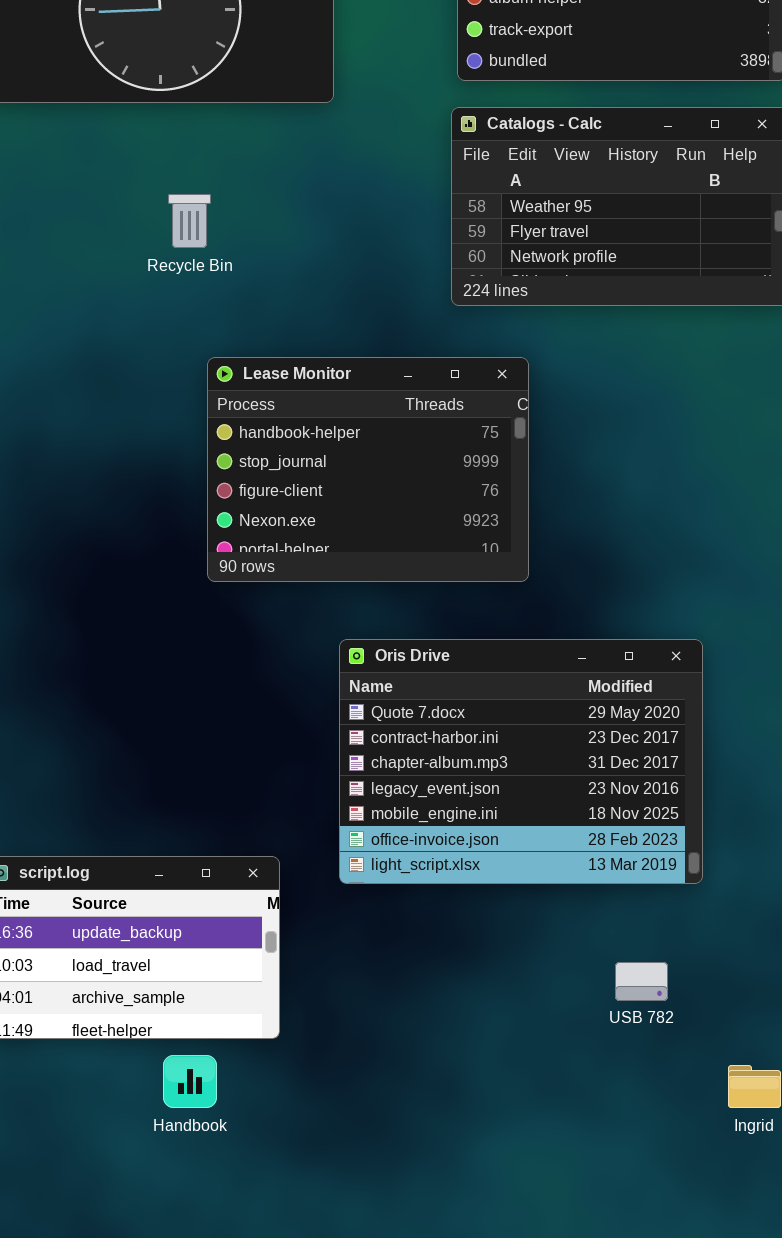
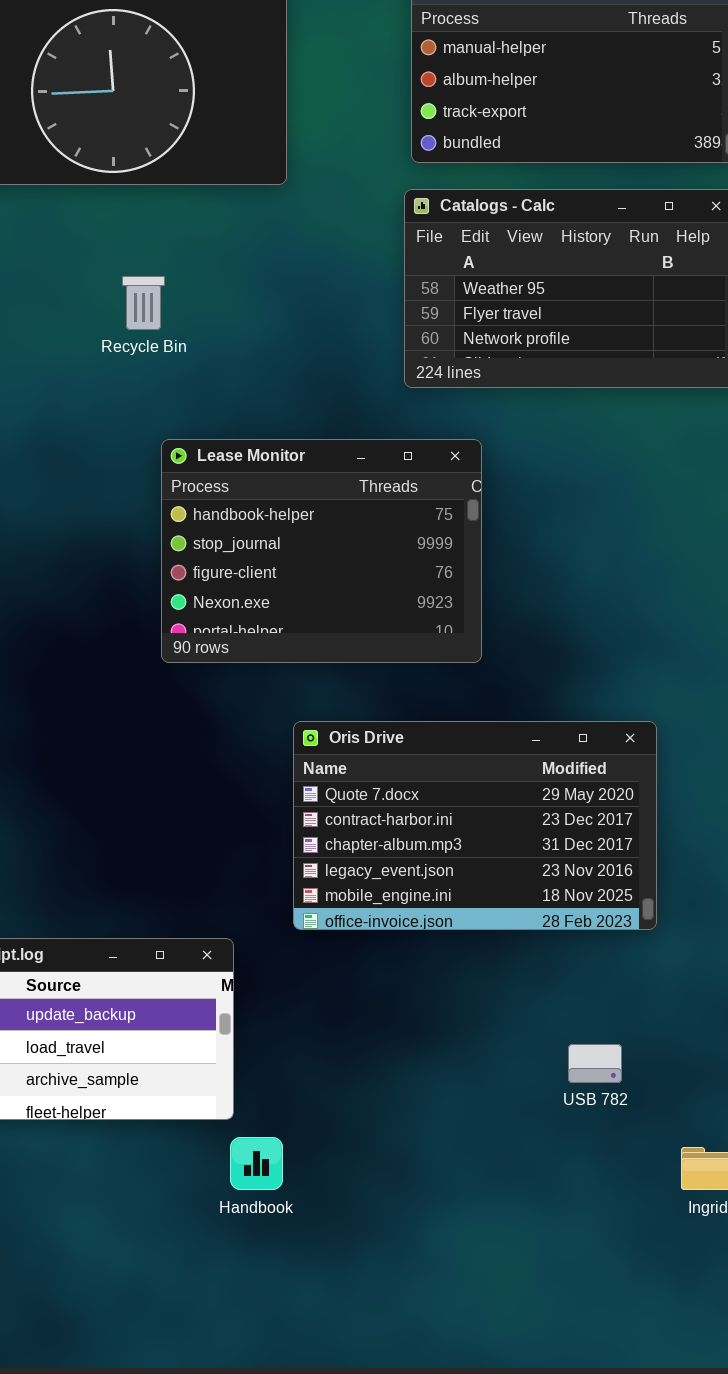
Oris Drive: [339,639,703,884] -> [293,721,657,930], resized
Handbook: [163,1055,217,1108] -> [230,1137,283,1190], moved

